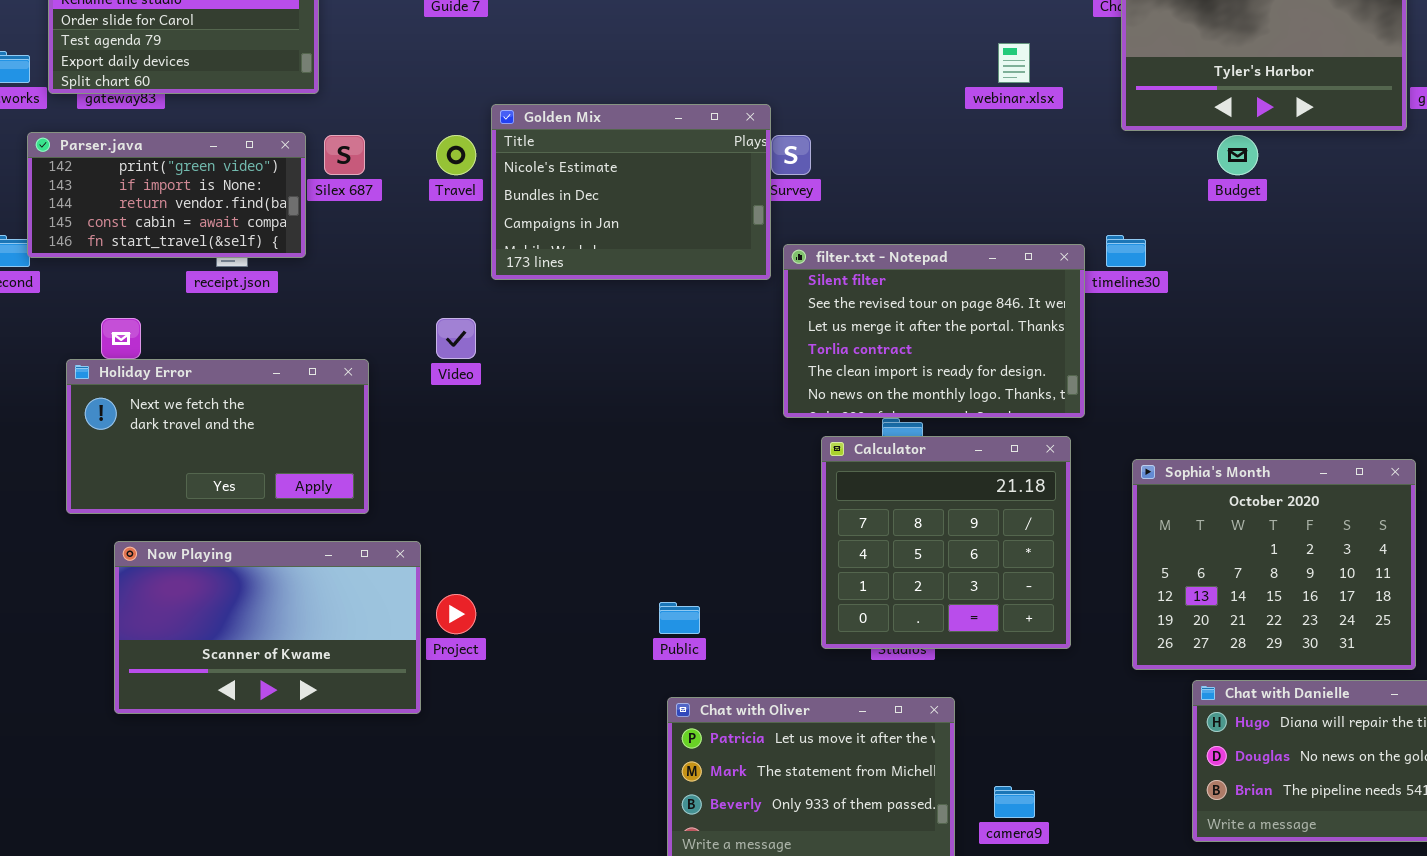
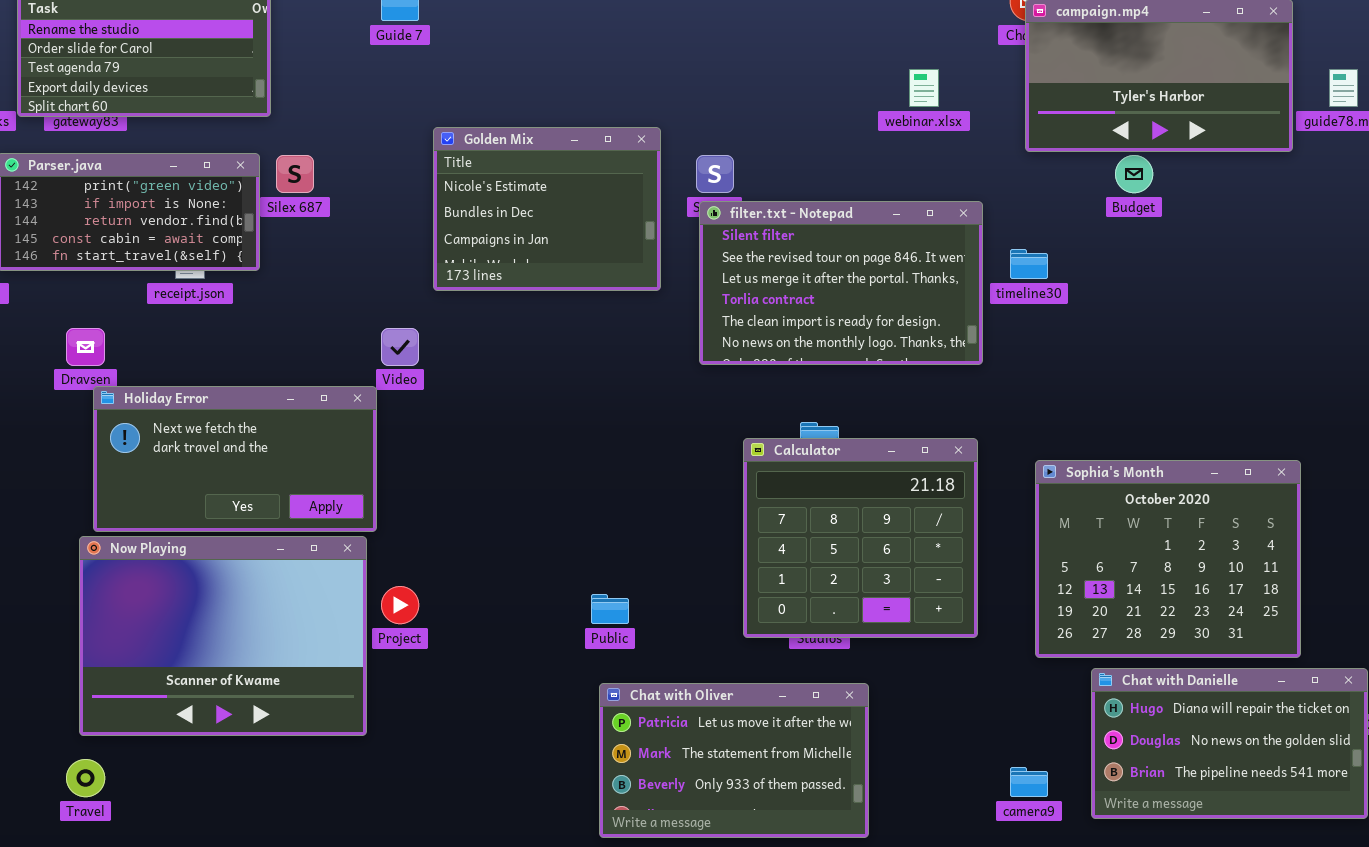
Golden Mix: [491,104,771,280] -> [433,127,661,291], resized
Travel: [436,135,476,175] -> [66,759,105,797], moved
filter.txt - Notepad: [783,244,1085,418] -> [699,201,983,365], moved
Holiday Error: [66,359,369,514] -> [93,386,377,532], moved
Now Playing: [114,541,421,714] -> [79,536,367,736], resized
camera9: [994,786,1035,818] -> [1010,767,1048,797], moved

